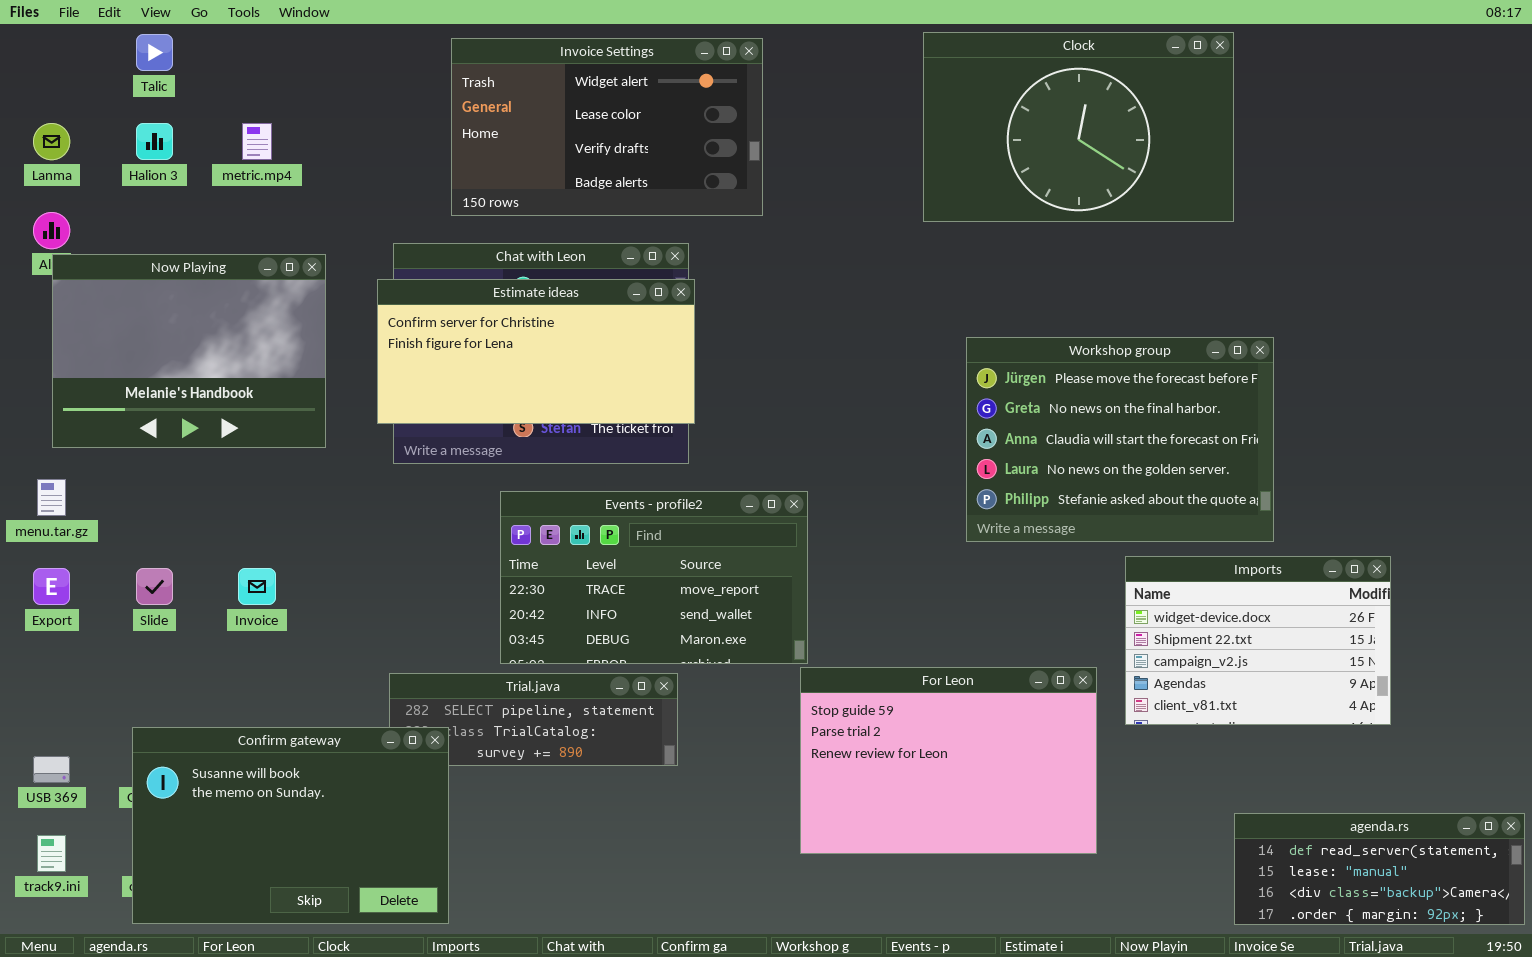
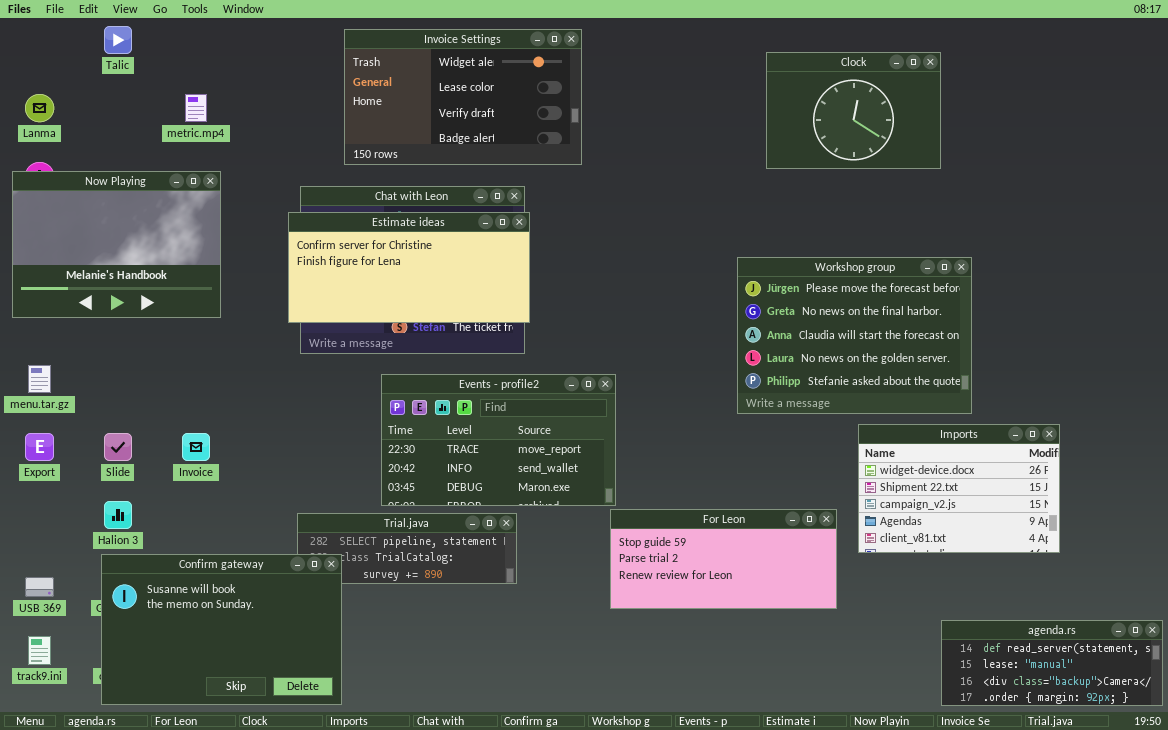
Clock: [923,32,1234,222] -> [766,52,941,169], resized
Halion 3: [136,123,173,160] -> [104,501,132,529], moved
Now Playing: [52,254,326,448] -> [12,171,221,318], moved
For Leon: [800,667,1097,854] -> [610,509,837,609], resized

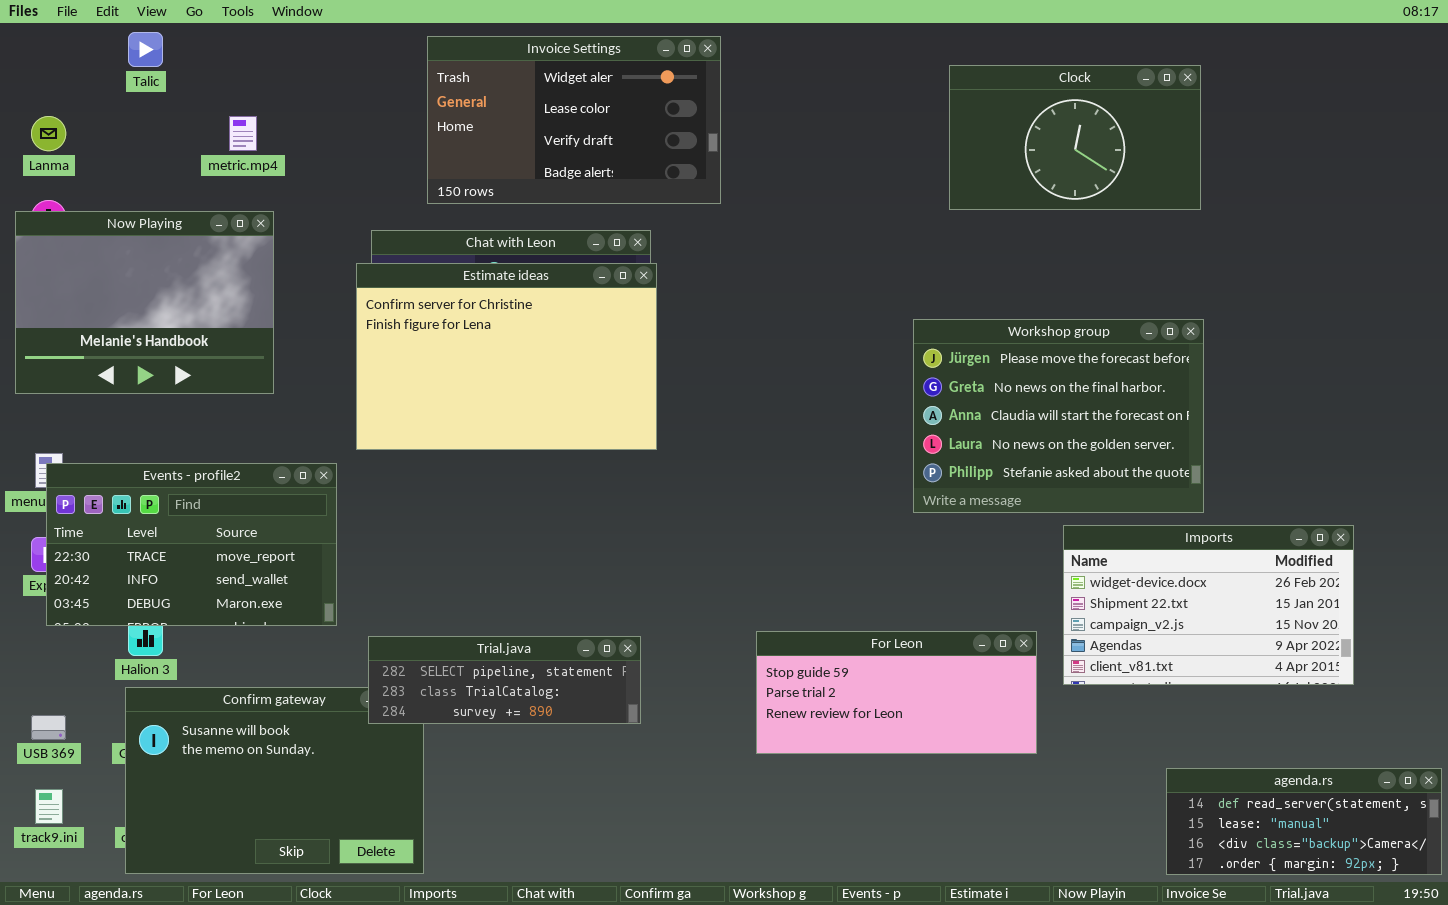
Clock: [766,52,941,169] -> [949,65,1201,210], resized
Estimate ideas: [288,212,530,323] -> [356,263,657,450], resized
Events - profile2: [381,374,616,506] -> [46,463,337,626], moved
Imports: [858,424,1060,553] -> [1063,525,1354,685], resized
Trial.java: [297,513,517,584] -> [368,636,641,724], raised

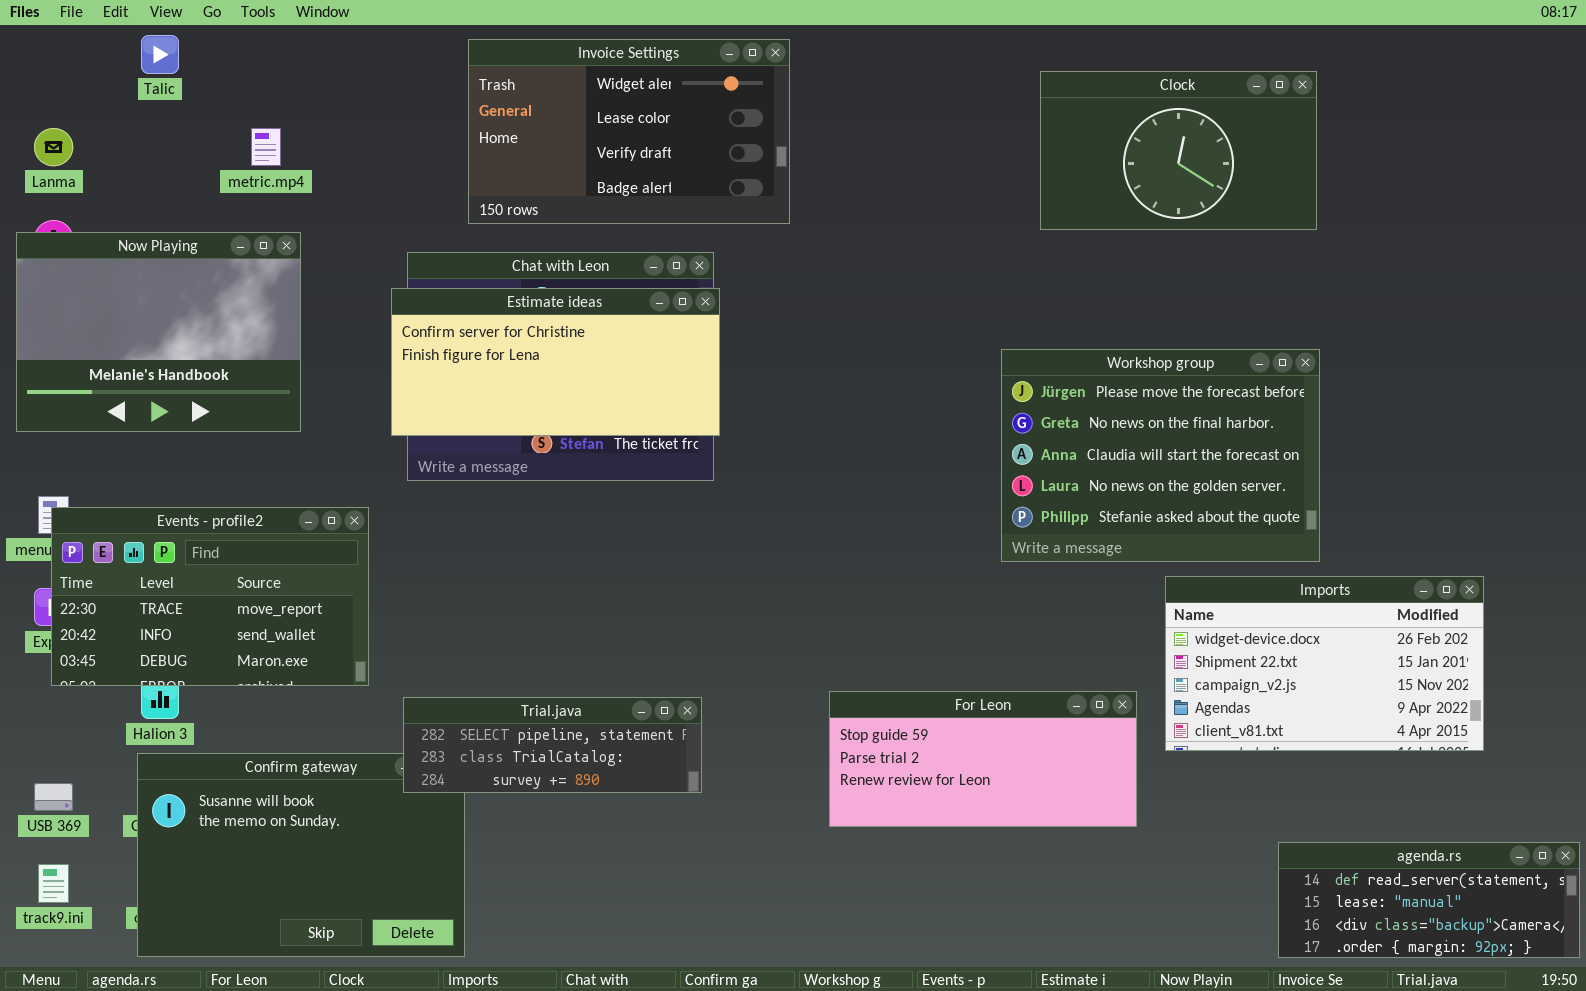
Estimate ideas: [356,263,657,450] -> [391,288,720,436], resized

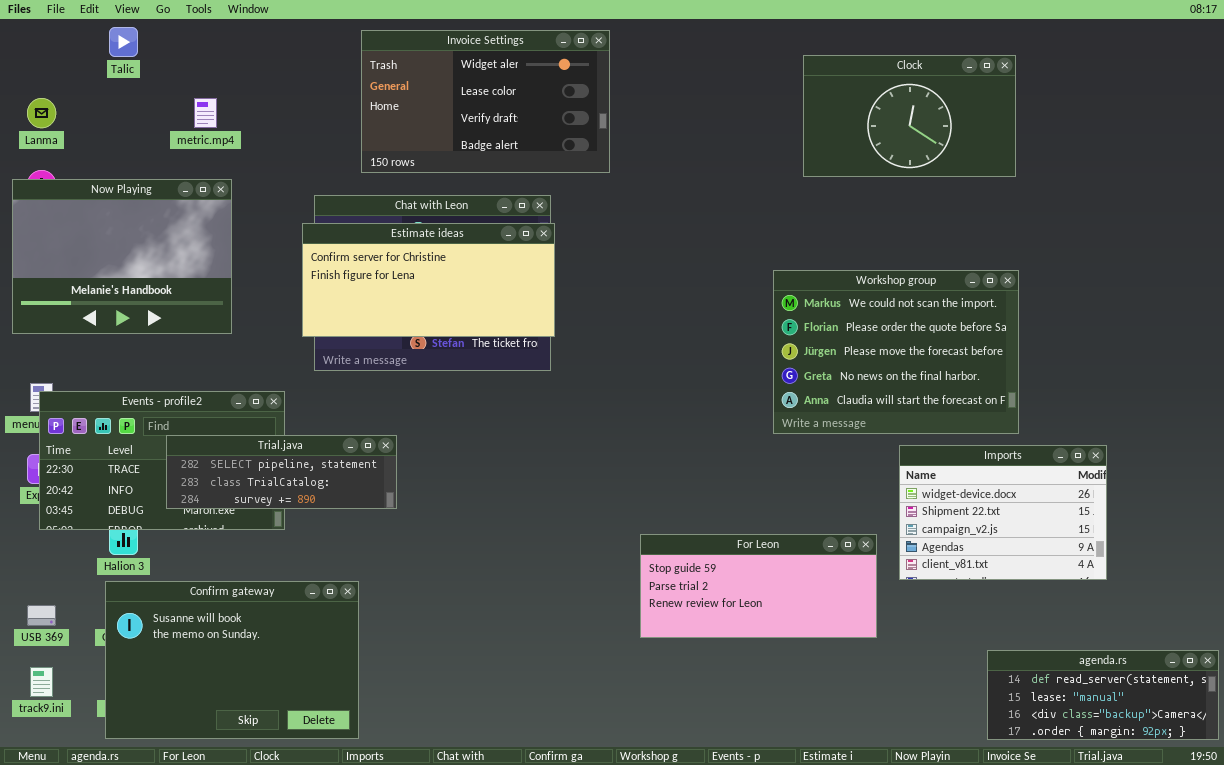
Workshop group: [1001,349,1320,562] -> [773,270,1019,434], scrolled up 2 rows
Imports: [1165,576,1484,751] -> [899,445,1107,580], resized
Trial.java: [403,697,702,793] -> [166,435,397,509], moved

